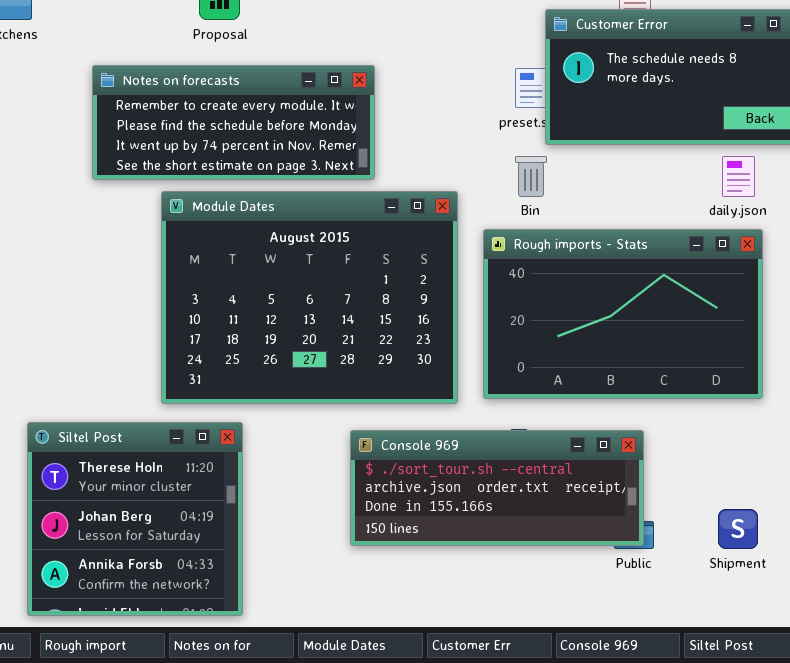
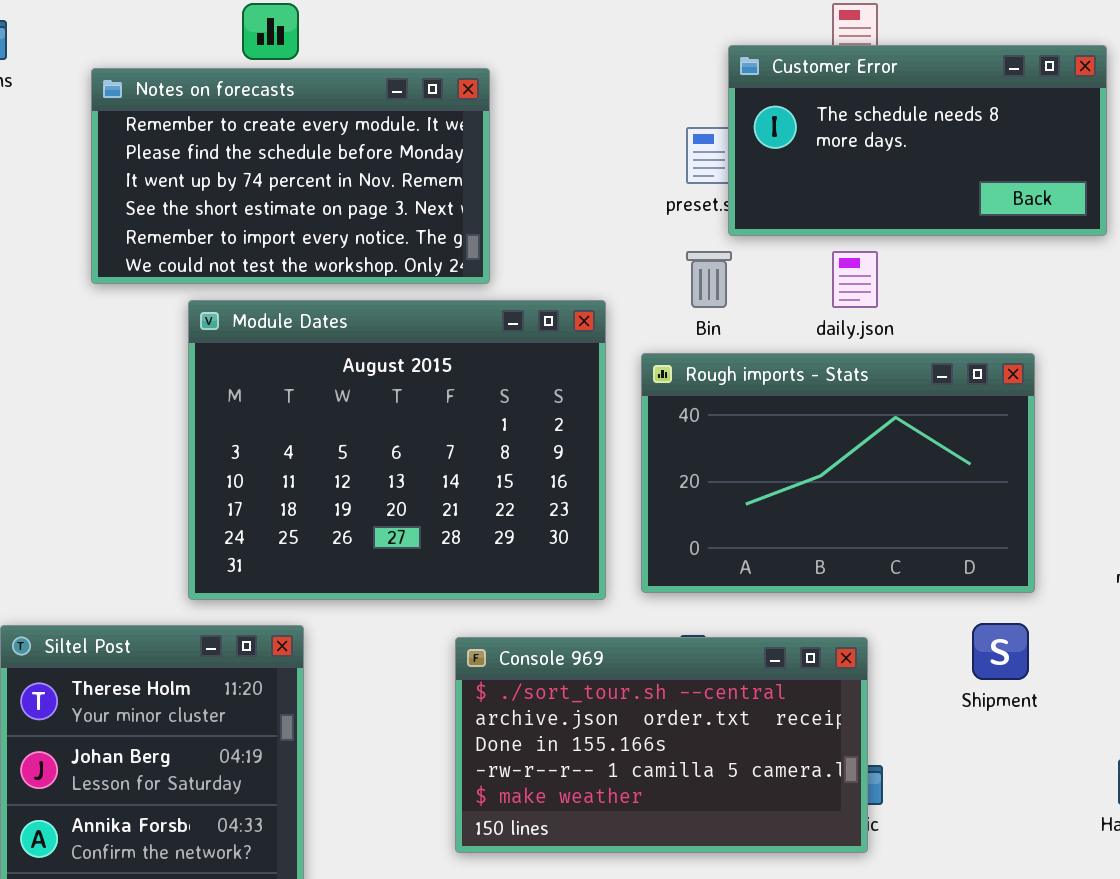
Notes on forecasts: [92,65,375,180] -> [91,68,490,284], resized
daily.json: [722,156,755,197] -> [832,251,878,308], moved
Console 969: [350,430,644,546] -> [455,637,868,853], resized
Shipment: [718,509,758,549] -> [972,623,1029,680], moved

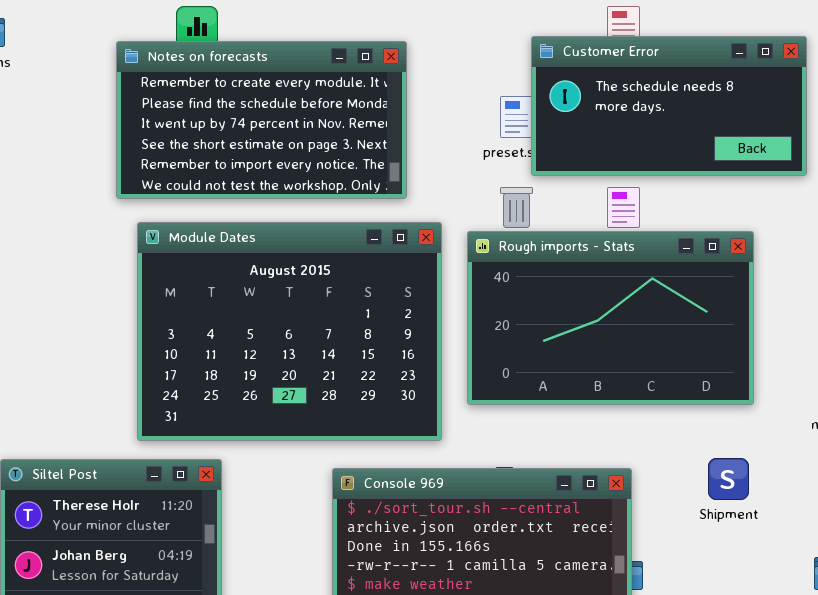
Notes on forecasts: [91,68,490,284] -> [116,41,407,199], moved
Rough imports - Stats: [641,353,1035,593] -> [467,231,754,405], moved

